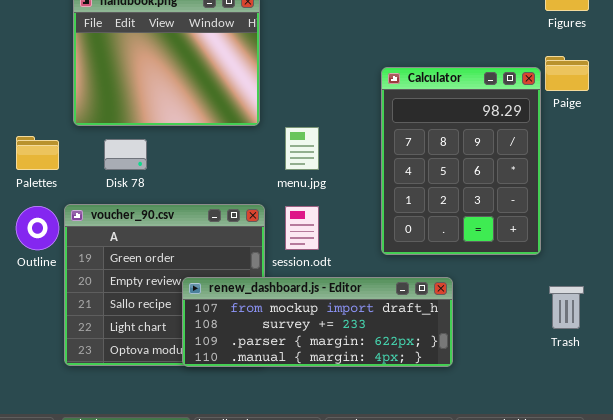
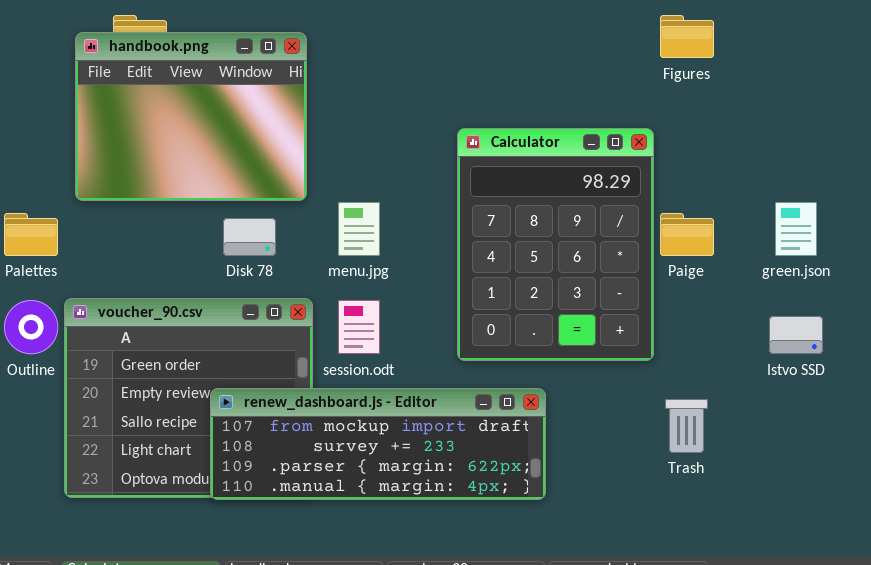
Paige: [545,56,589,91] -> [660,213,714,256], moved
Disk 78: [104,139,147,170] -> [223,218,276,256], moved

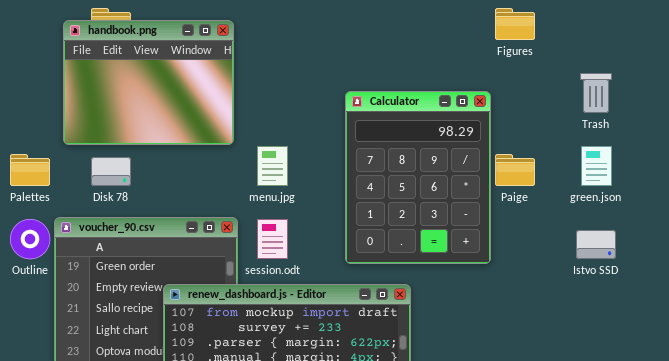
Disk 78: [223,218,276,256] -> [91,157,131,186], moved
Trash: [665,399,708,453] -> [580,73,612,113], moved

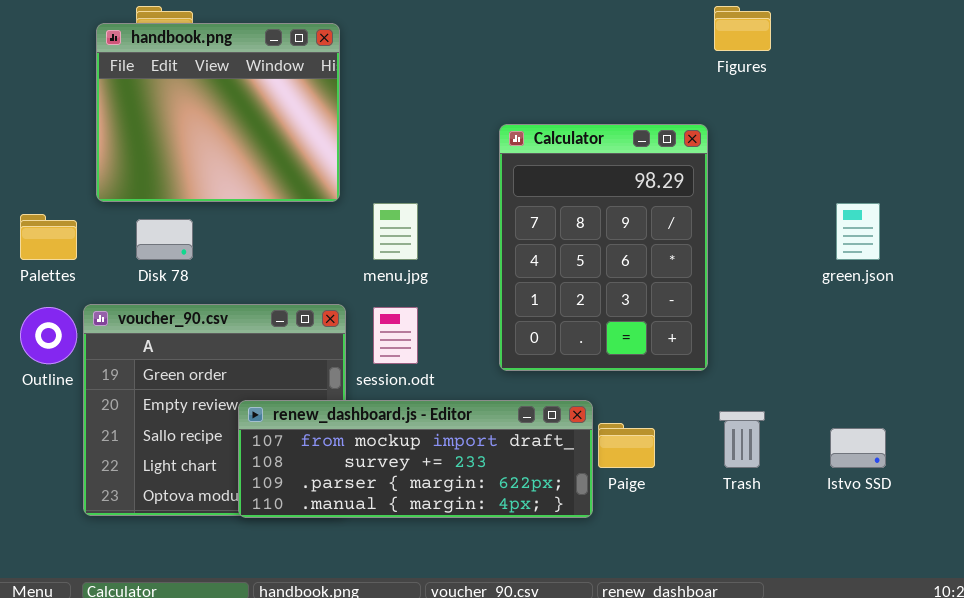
Trash: [580,73,612,113] -> [719,411,765,468], moved
Paige: [495,154,535,186] -> [598,423,655,468], moved
Istvo SSD: [576,230,616,259] -> [830,428,886,468], moved

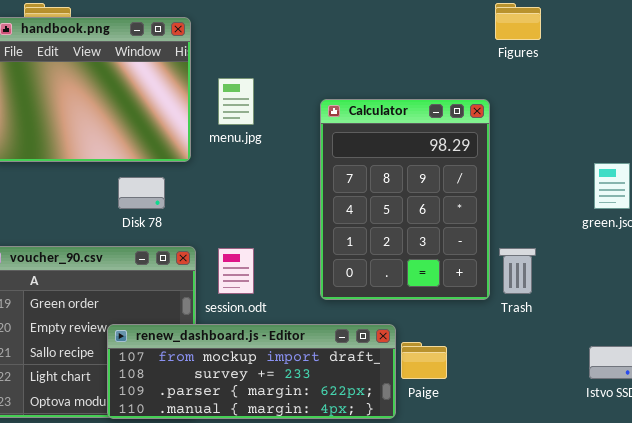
menu.jpg: [373,203,418,260] -> [218,78,254,125], moved
Disk 78: [136,219,193,260] -> [118,177,165,209], moved
Trash: [719,411,765,468] -> [499,248,536,294], moved

